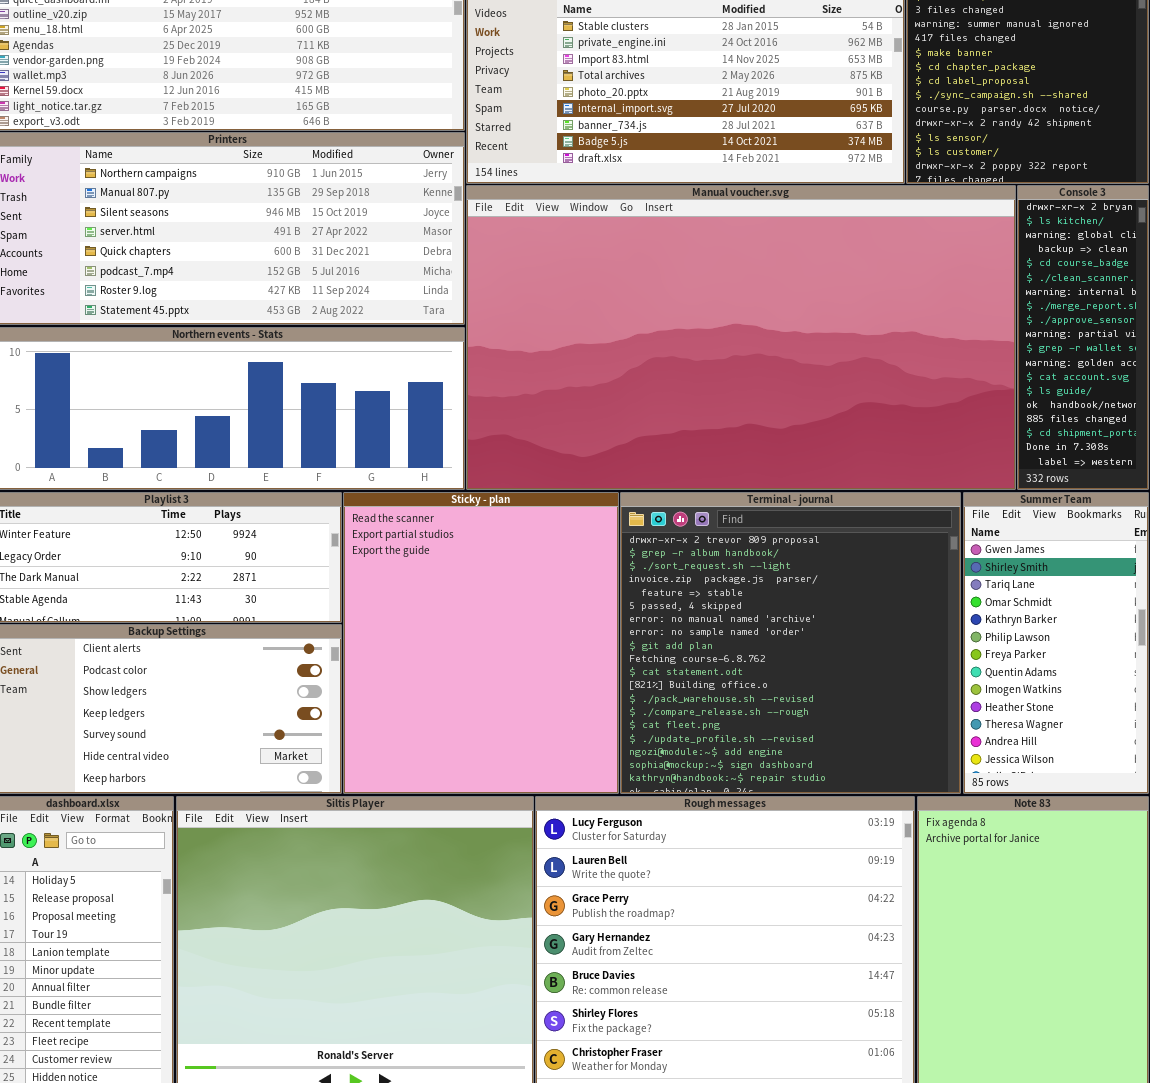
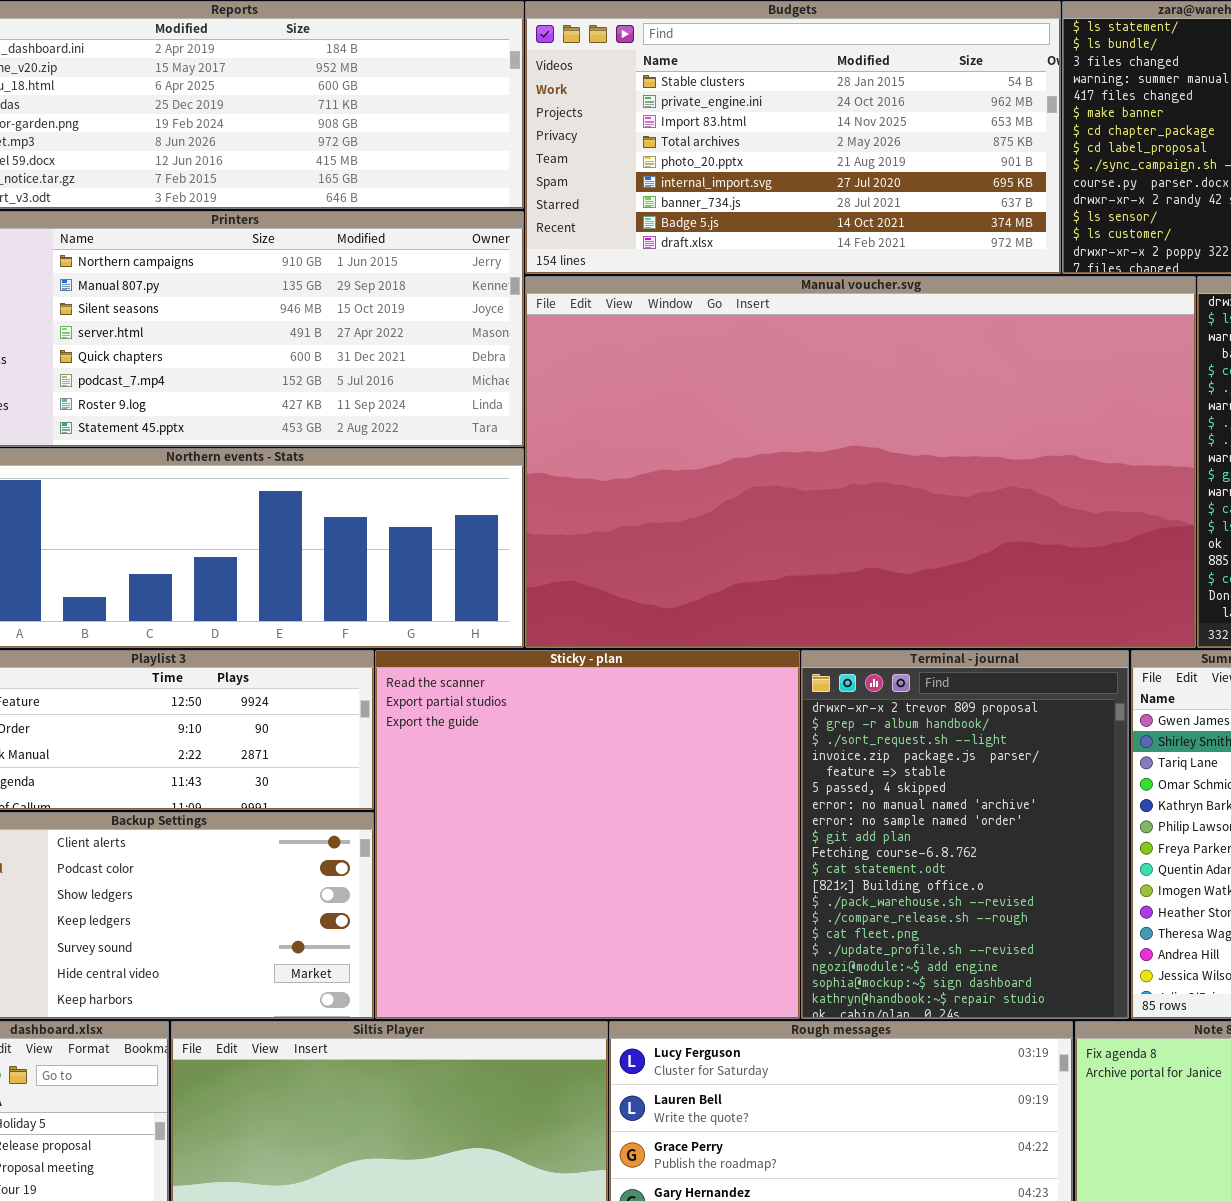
Sticky - plan: [343,492,619,794] -> [375,650,800,1019], resized
Terminal - journal: [620,492,961,794] -> [801,650,1129,1019], resized

